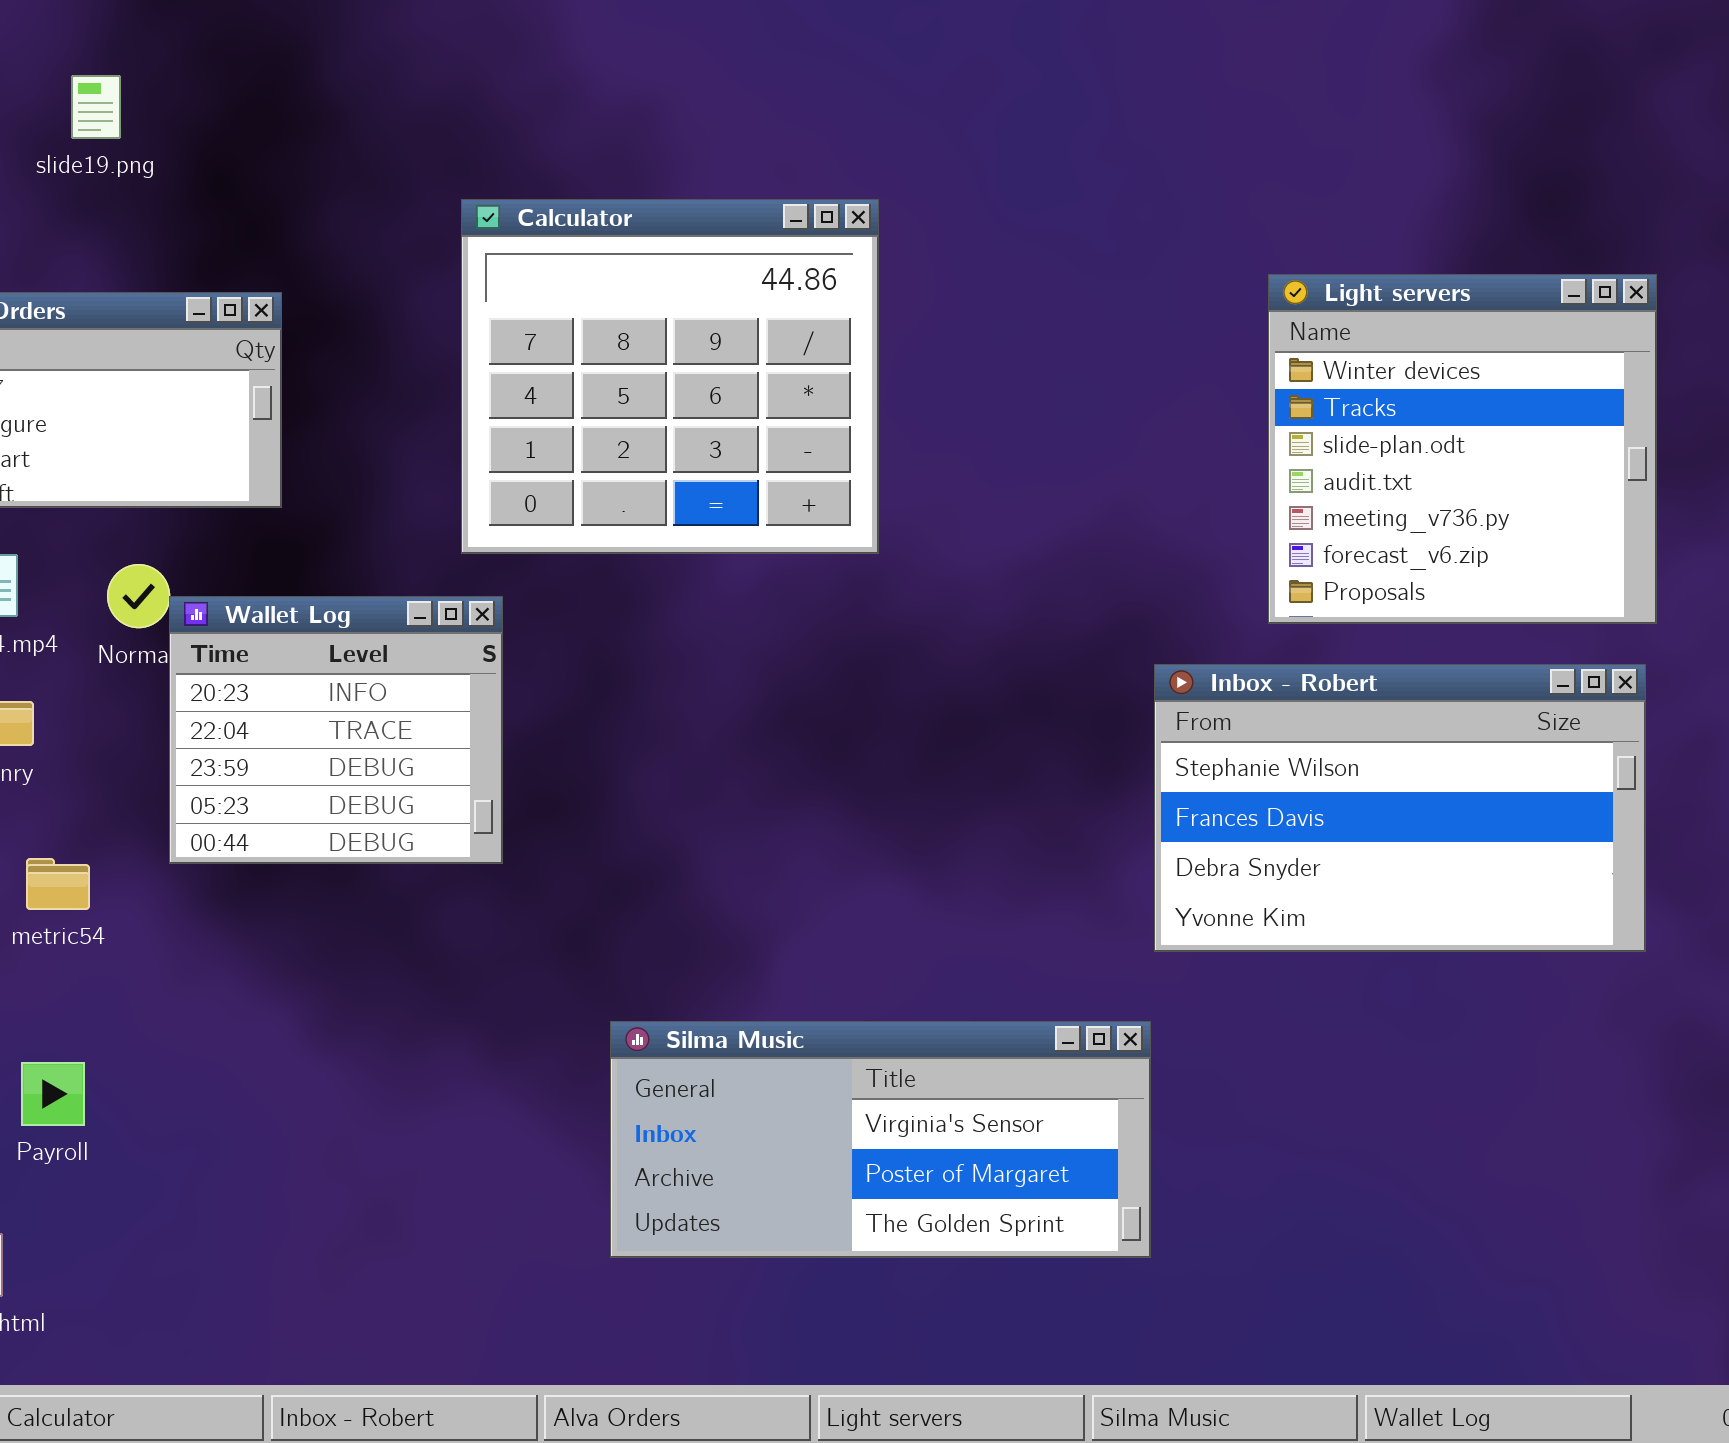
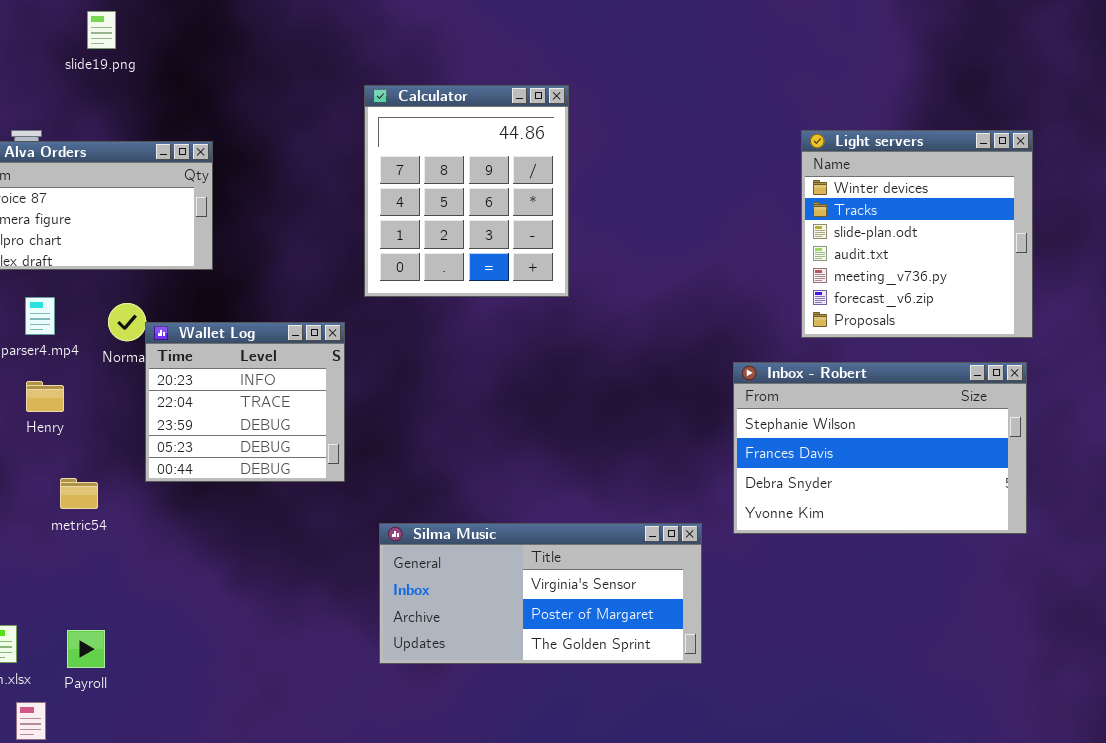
Calculator: [461,199,879,554] -> [364,85,569,297], resized
Silma Music: [610,1021,1151,1258] -> [379,523,702,664], moved
Payroll: [21,1062,85,1126] -> [67,630,105,668], moved

